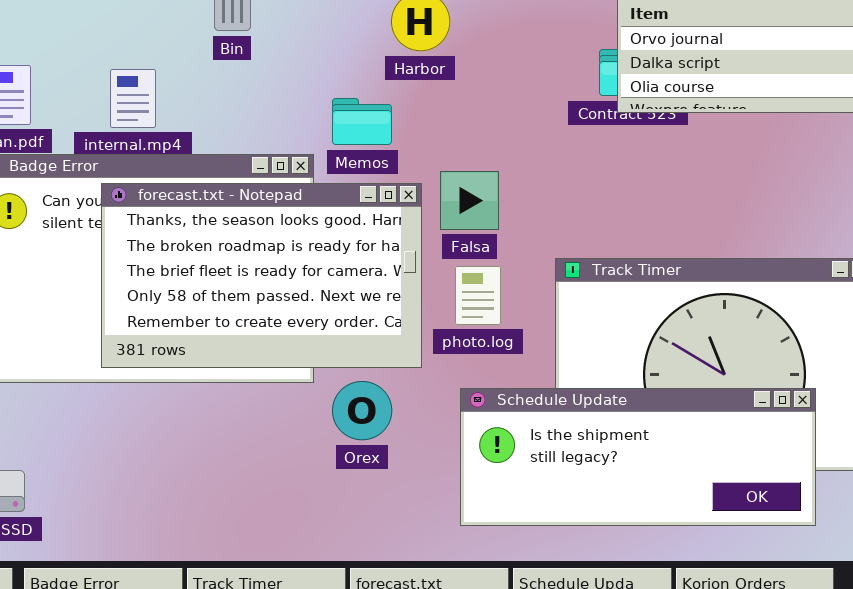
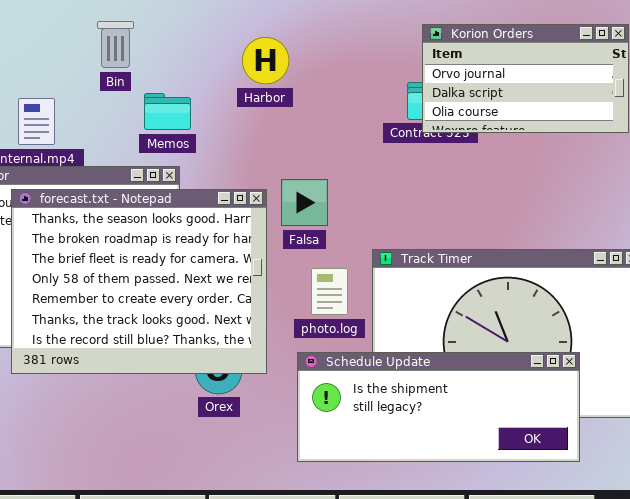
Memos: [332,98,392,145] -> [144,93,191,130], moved
forecast.txt - Notepad: [101,183,422,368] -> [11,189,267,374], resized
photo.log: [455,266,501,325] -> [311,268,348,315], moved

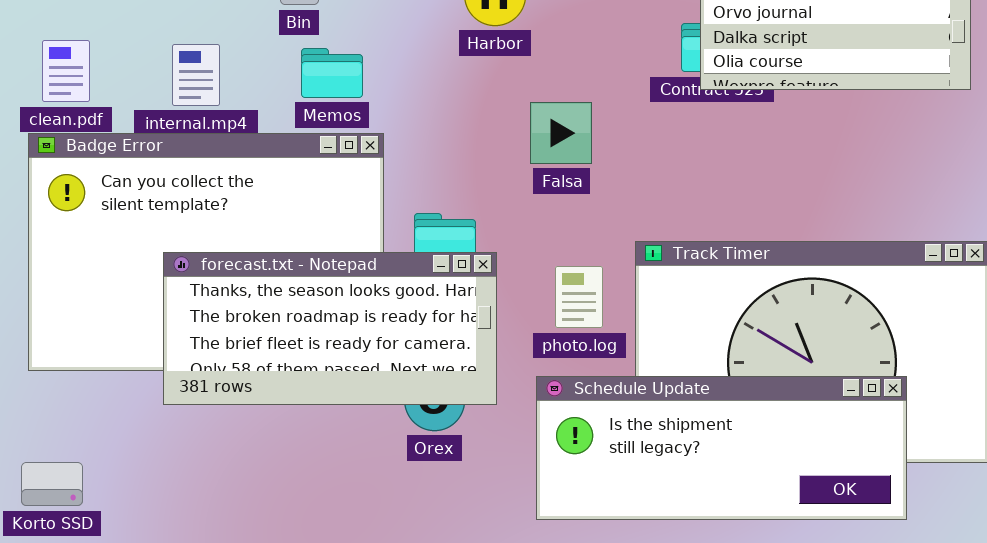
Memos: [144,93,191,130] -> [301,48,363,98], moved
Falsa: [281,179,328,226] -> [530,102,592,164], moved
forecast.txt - Notepad: [11,189,267,374] -> [163,252,497,405], resized

